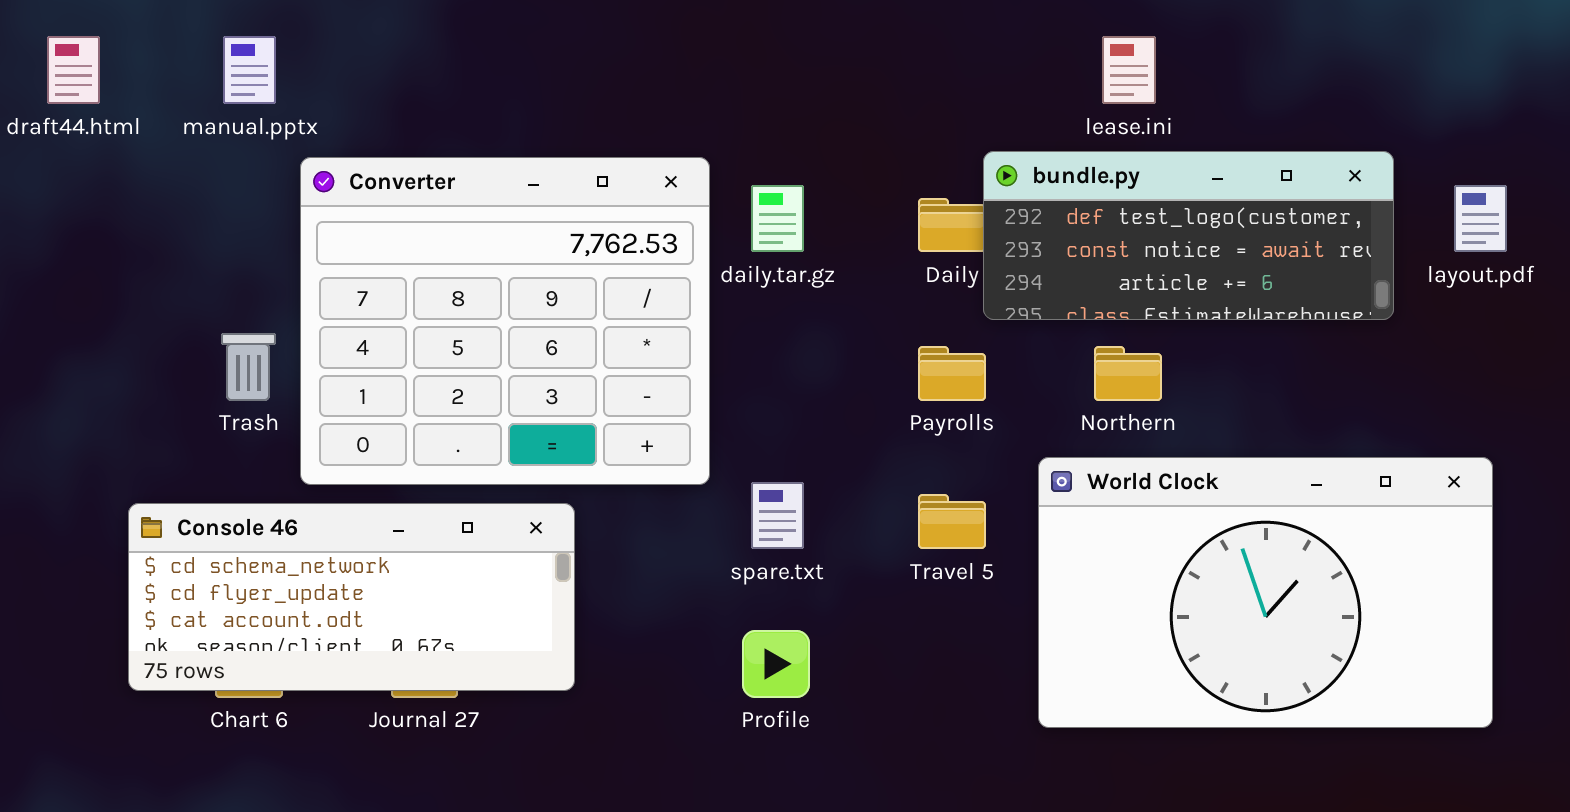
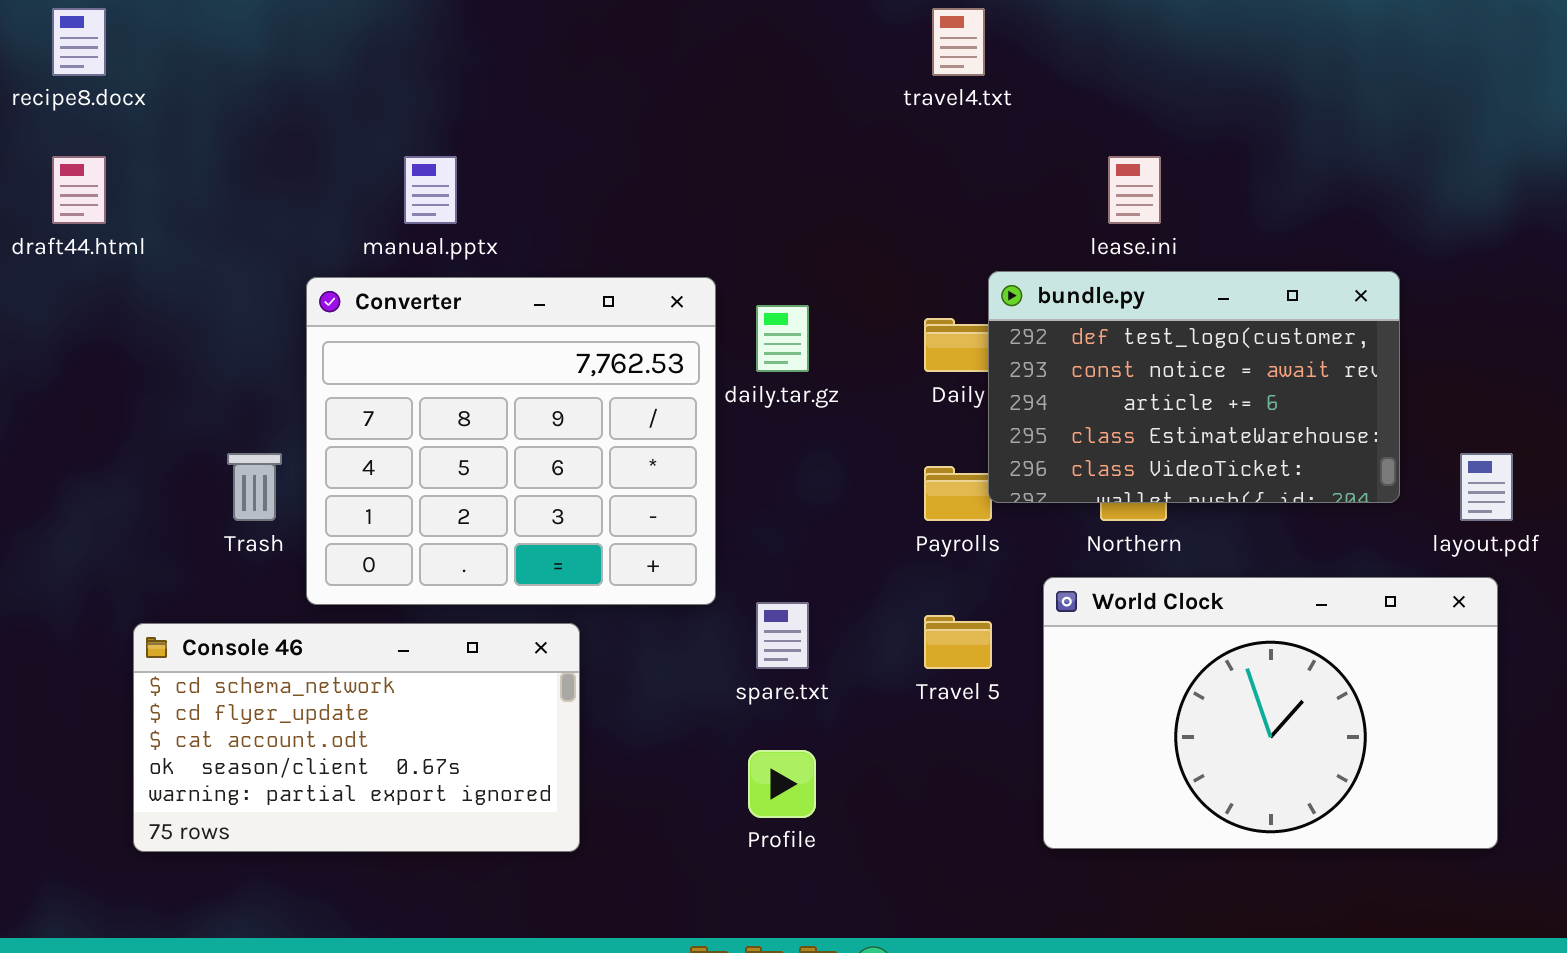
manual.pptx: [223,36,276,104] -> [404,156,457,224], moved
bundle.py: [983,151,1394,320] -> [988,271,1400,503], resized
layout.pdf: [1454,185,1507,252] -> [1460,453,1513,521], moved
Console 46: [128,503,575,691] -> [133,623,580,852], resized

